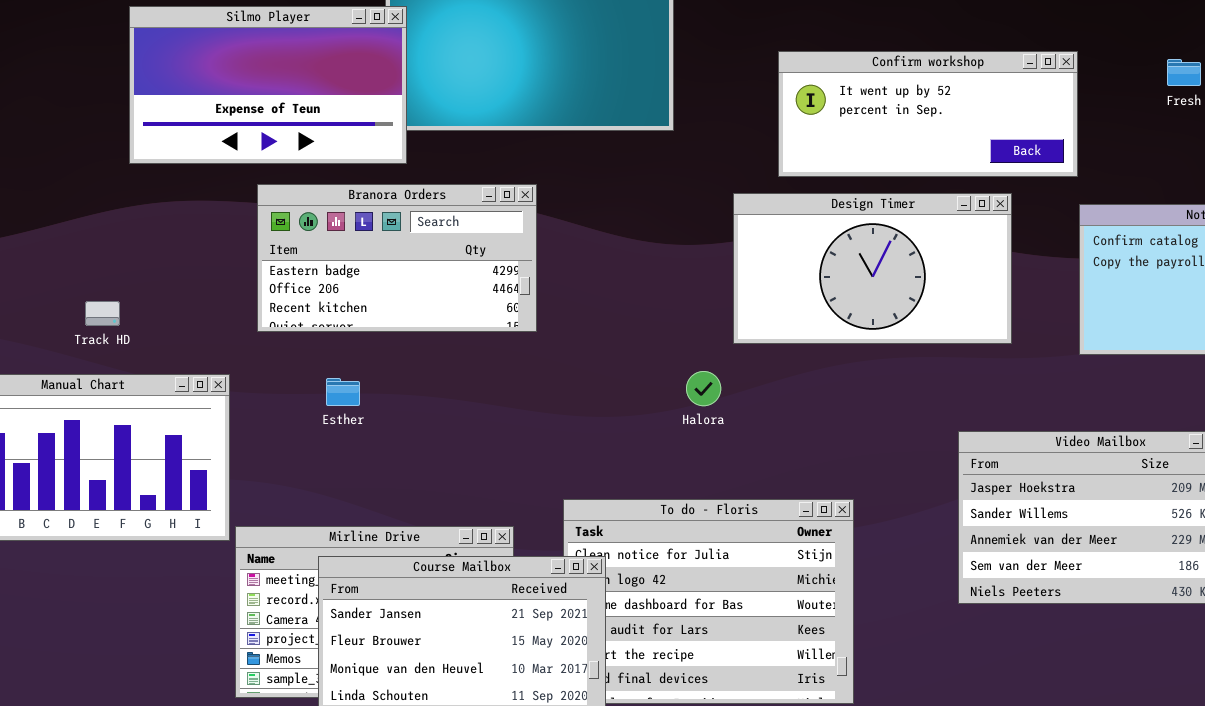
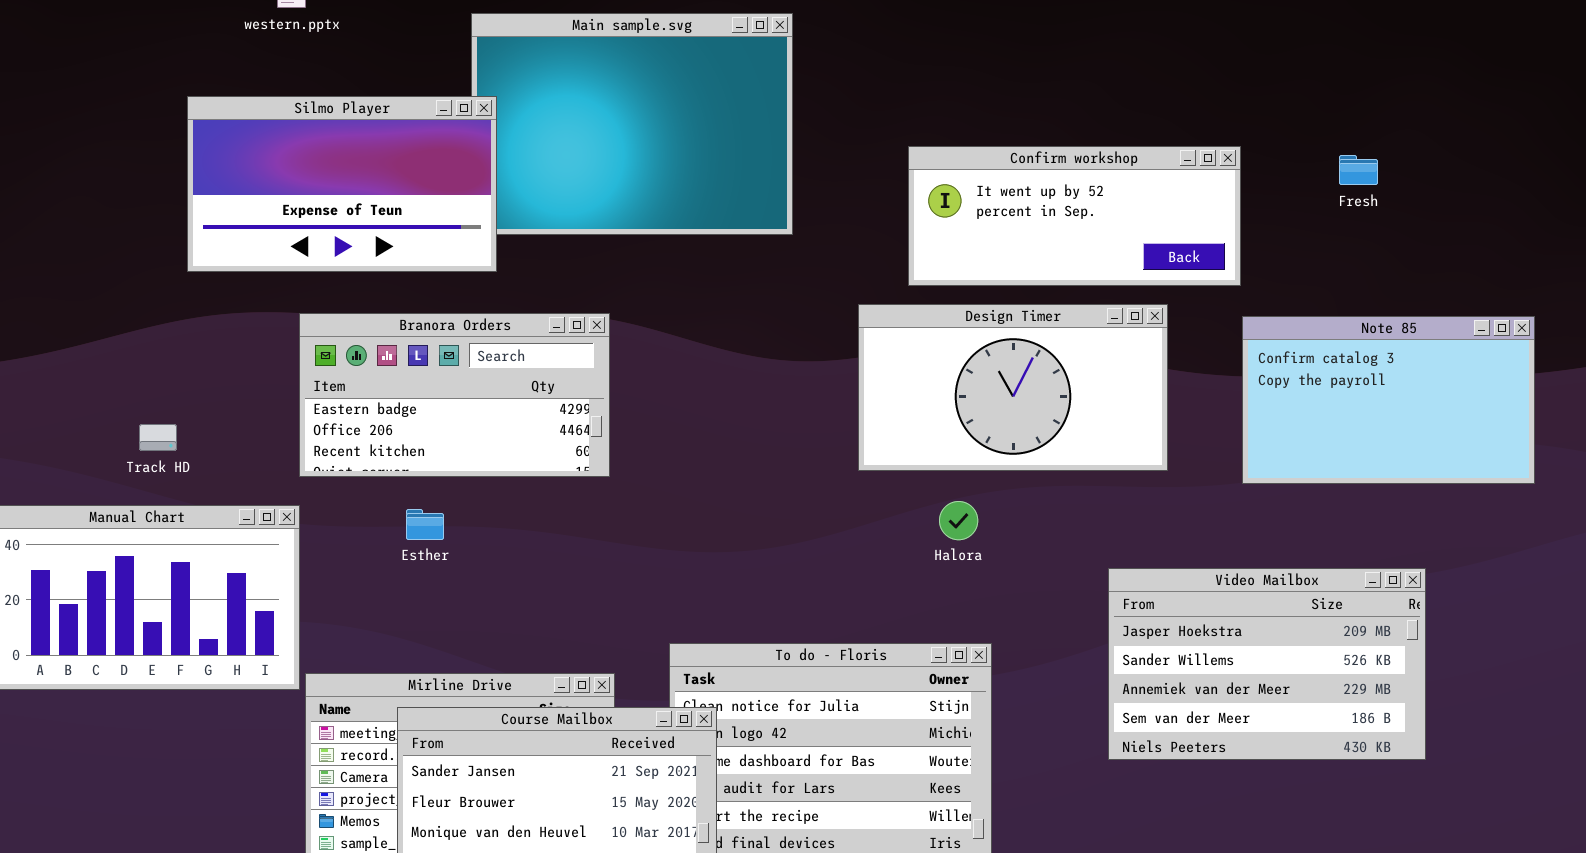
Branora Orders: [257,184,537,332] -> [299,313,610,477], moved
Halora: [686,371,721,406] -> [939,501,978,540], moved

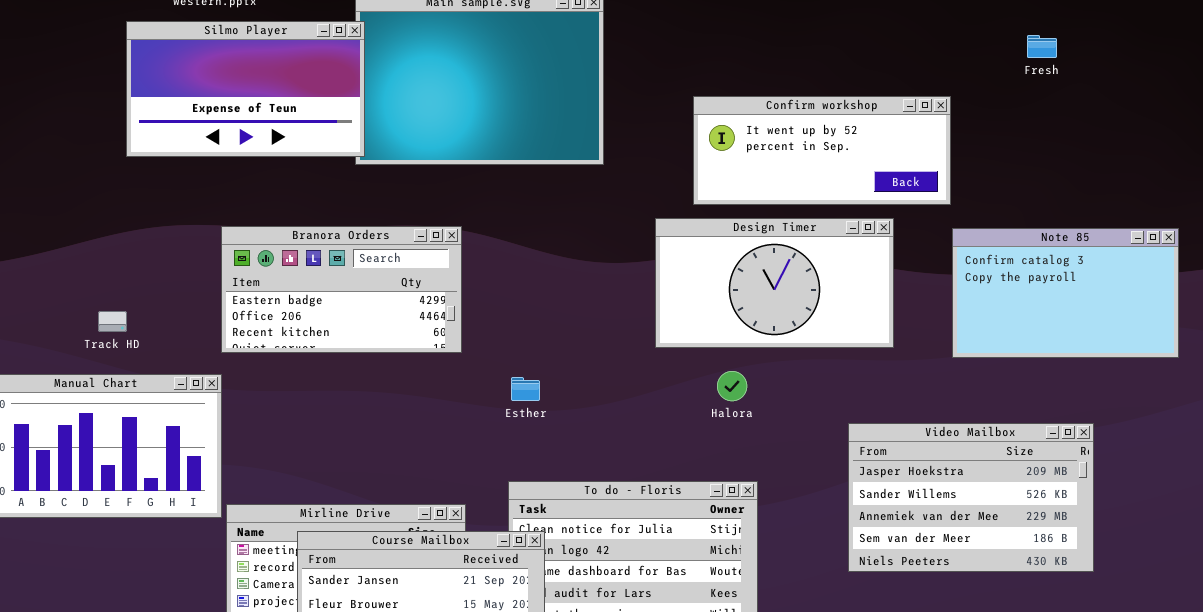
Silmo Player: [187,96,497,272] -> [126,21,365,157], moved
Fresh: [1339,155,1378,185] -> [1027,35,1057,58], moved
Esther: [406,509,444,540] -> [511,377,540,401], moved

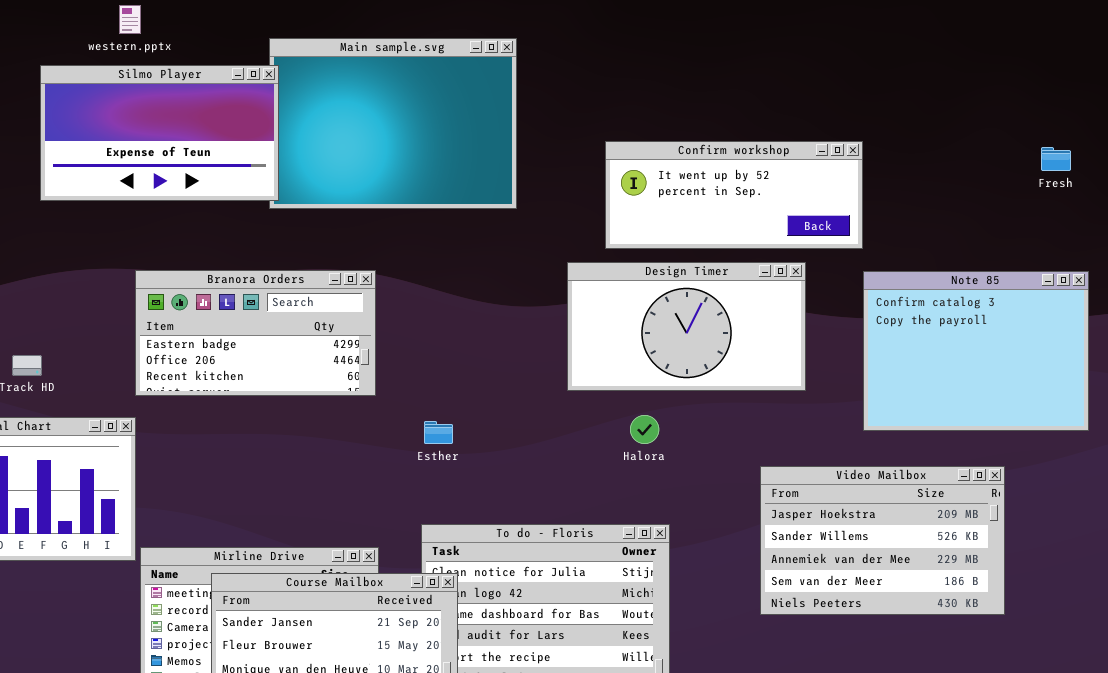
Fresh: [1027,35,1057,58] -> [1041,147,1071,171], moved
Note 85: [952,228,1179,358] -> [863,271,1089,431], resized

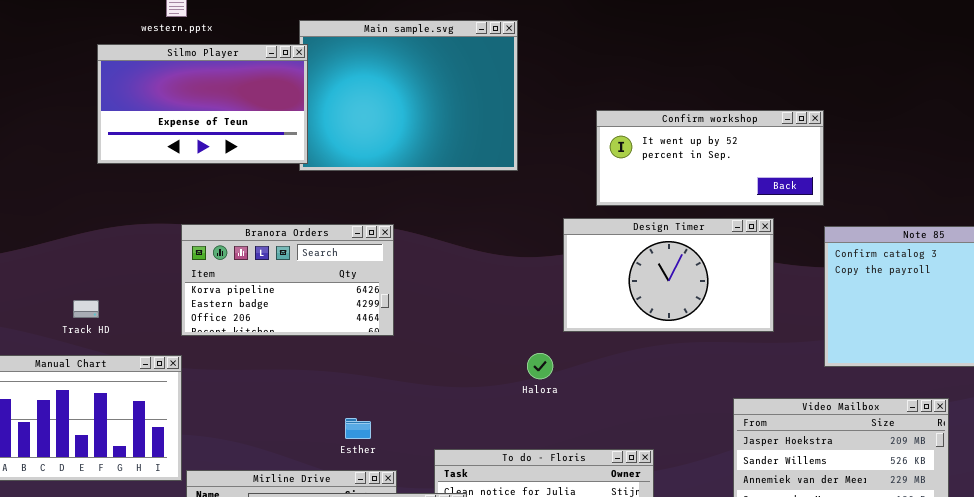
Branora Orders: [135,270,376,396] -> [181,224,394,336], scrolled up 1 row
Halora: [630,415,659,444] -> [527,353,553,379], moved
Esther: [424,421,453,444] -> [345,418,371,439], moved

